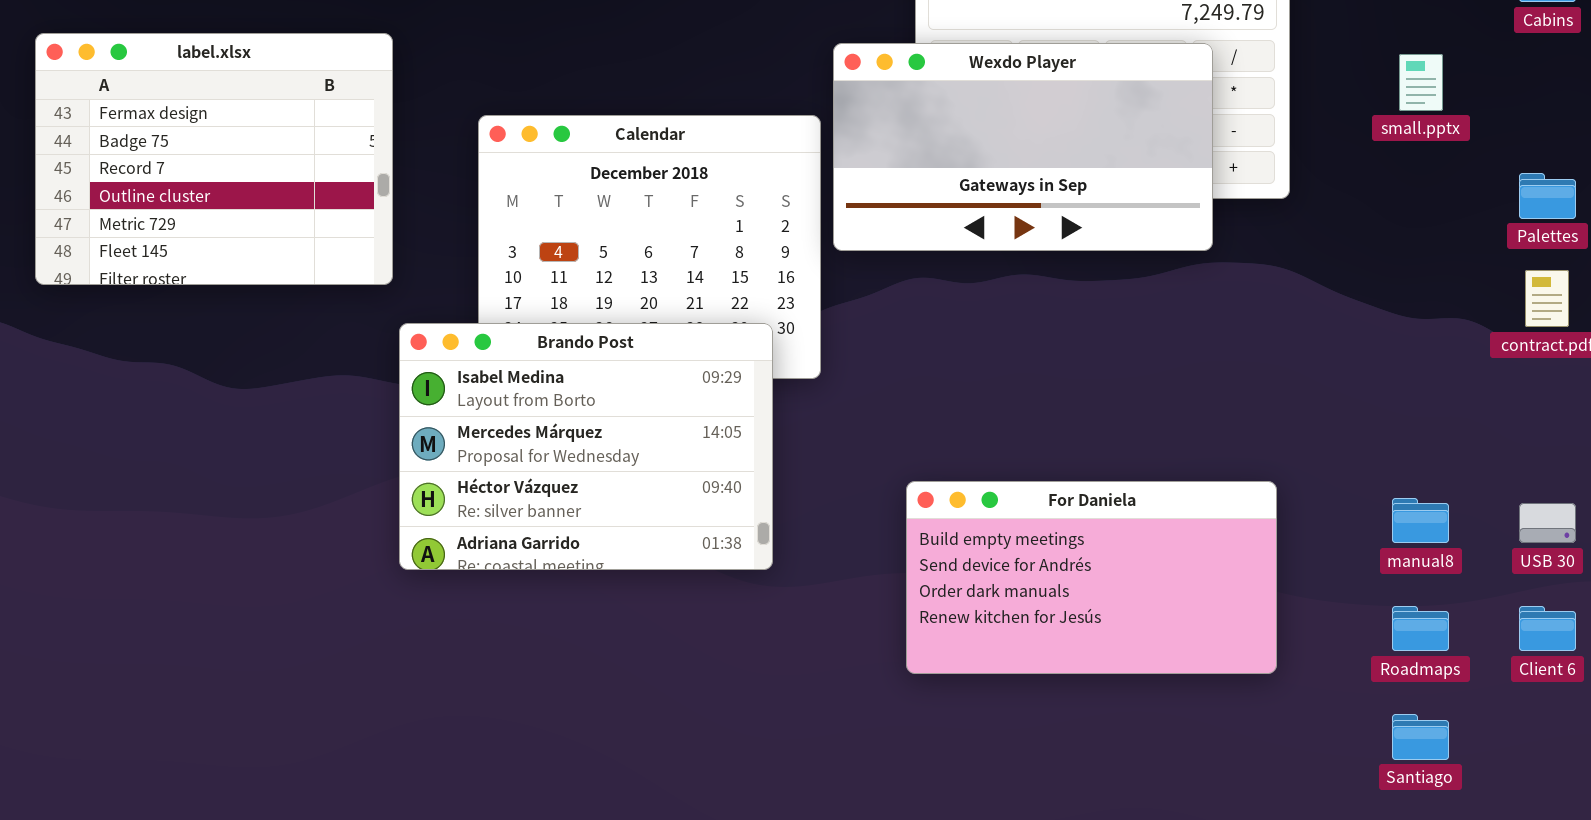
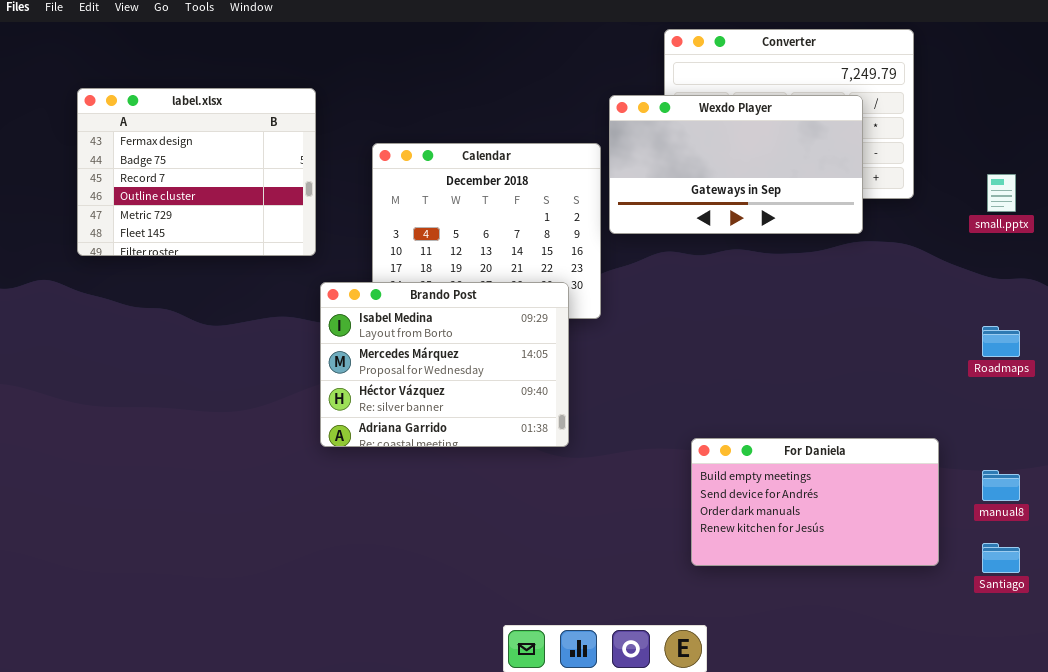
small.pptx: [1399,54,1443,111] -> [987,174,1016,212], moved
For Daniela: [906,481,1277,674] -> [691,438,939,566], moved
manual8: [1392,498,1449,543] -> [982,470,1020,501], moved
Roadmaps: [1392,606,1449,651] -> [982,326,1020,357], moved

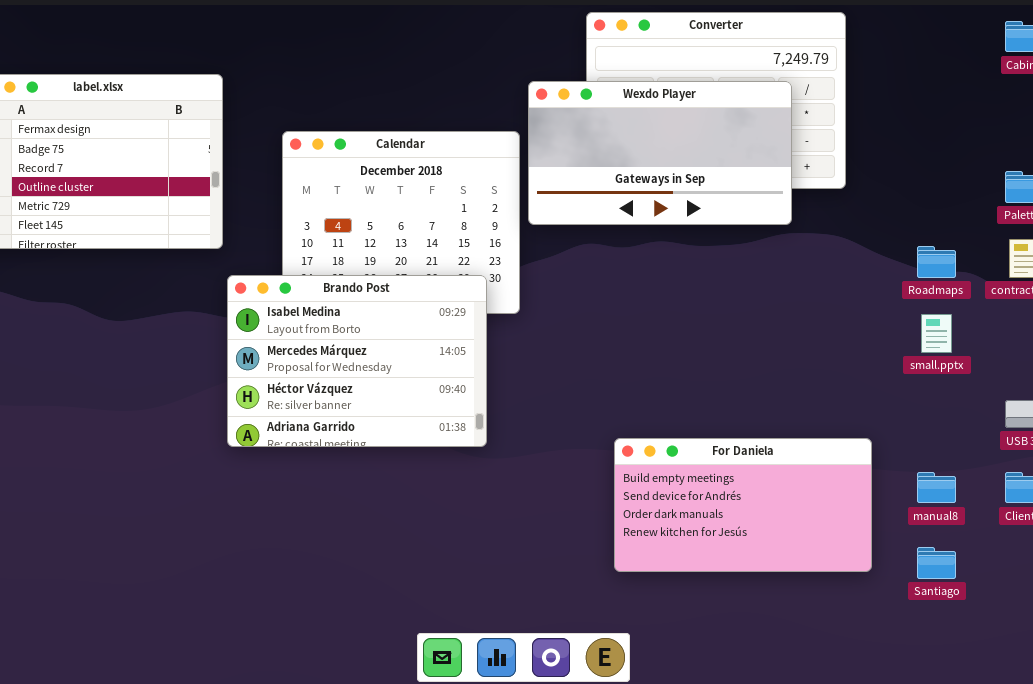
small.pptx: [987,174,1016,212] -> [921,314,952,353], moved
Roadmaps: [982,326,1020,357] -> [917,246,956,278], moved

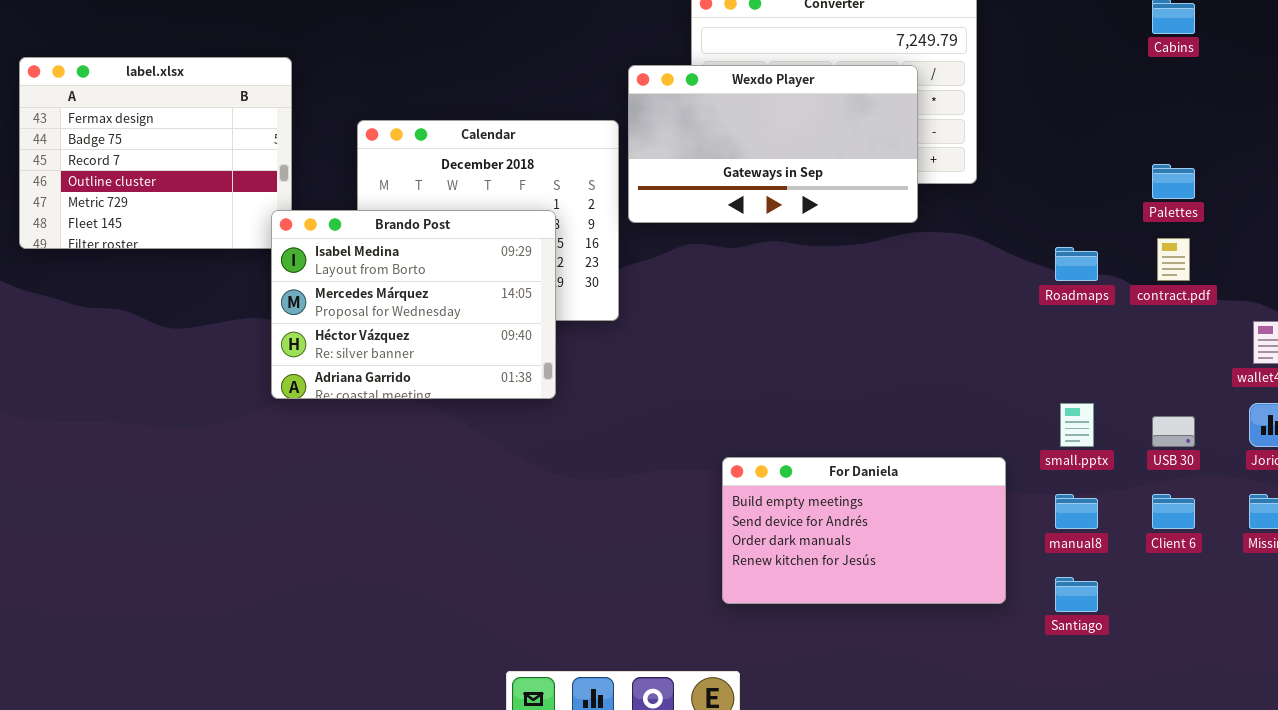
Brando Post: [227,275,487,447] -> [271,210,556,399], moved
small.pptx: [921,314,952,353] -> [1060,403,1094,447], moved

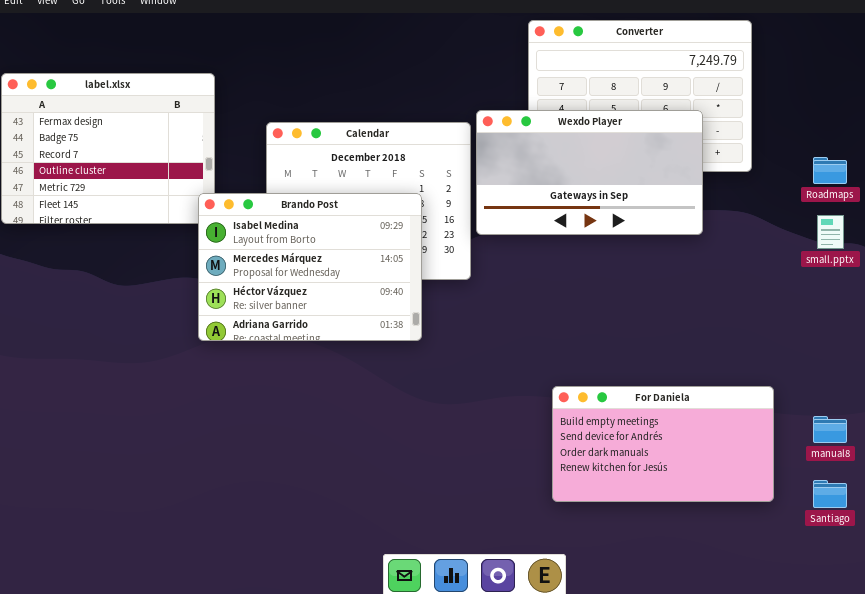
Wexdo Player: [628,65,918,223] -> [476,110,703,235], moved
Roadmaps: [1055,247,1098,281] -> [813,157,847,184], moved
small.pptx: [1060,403,1094,447] -> [817,215,844,249], moved

